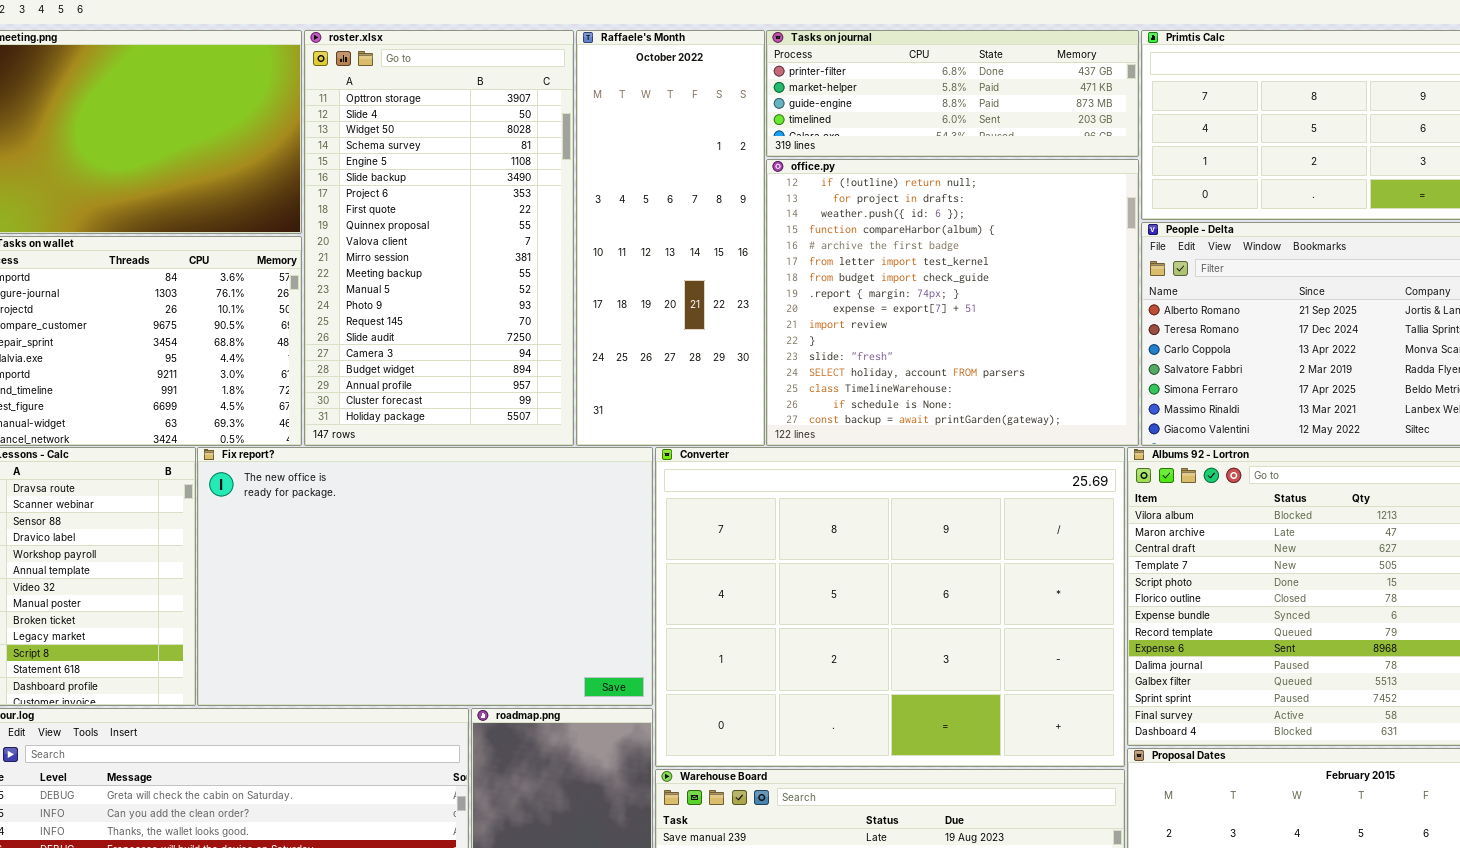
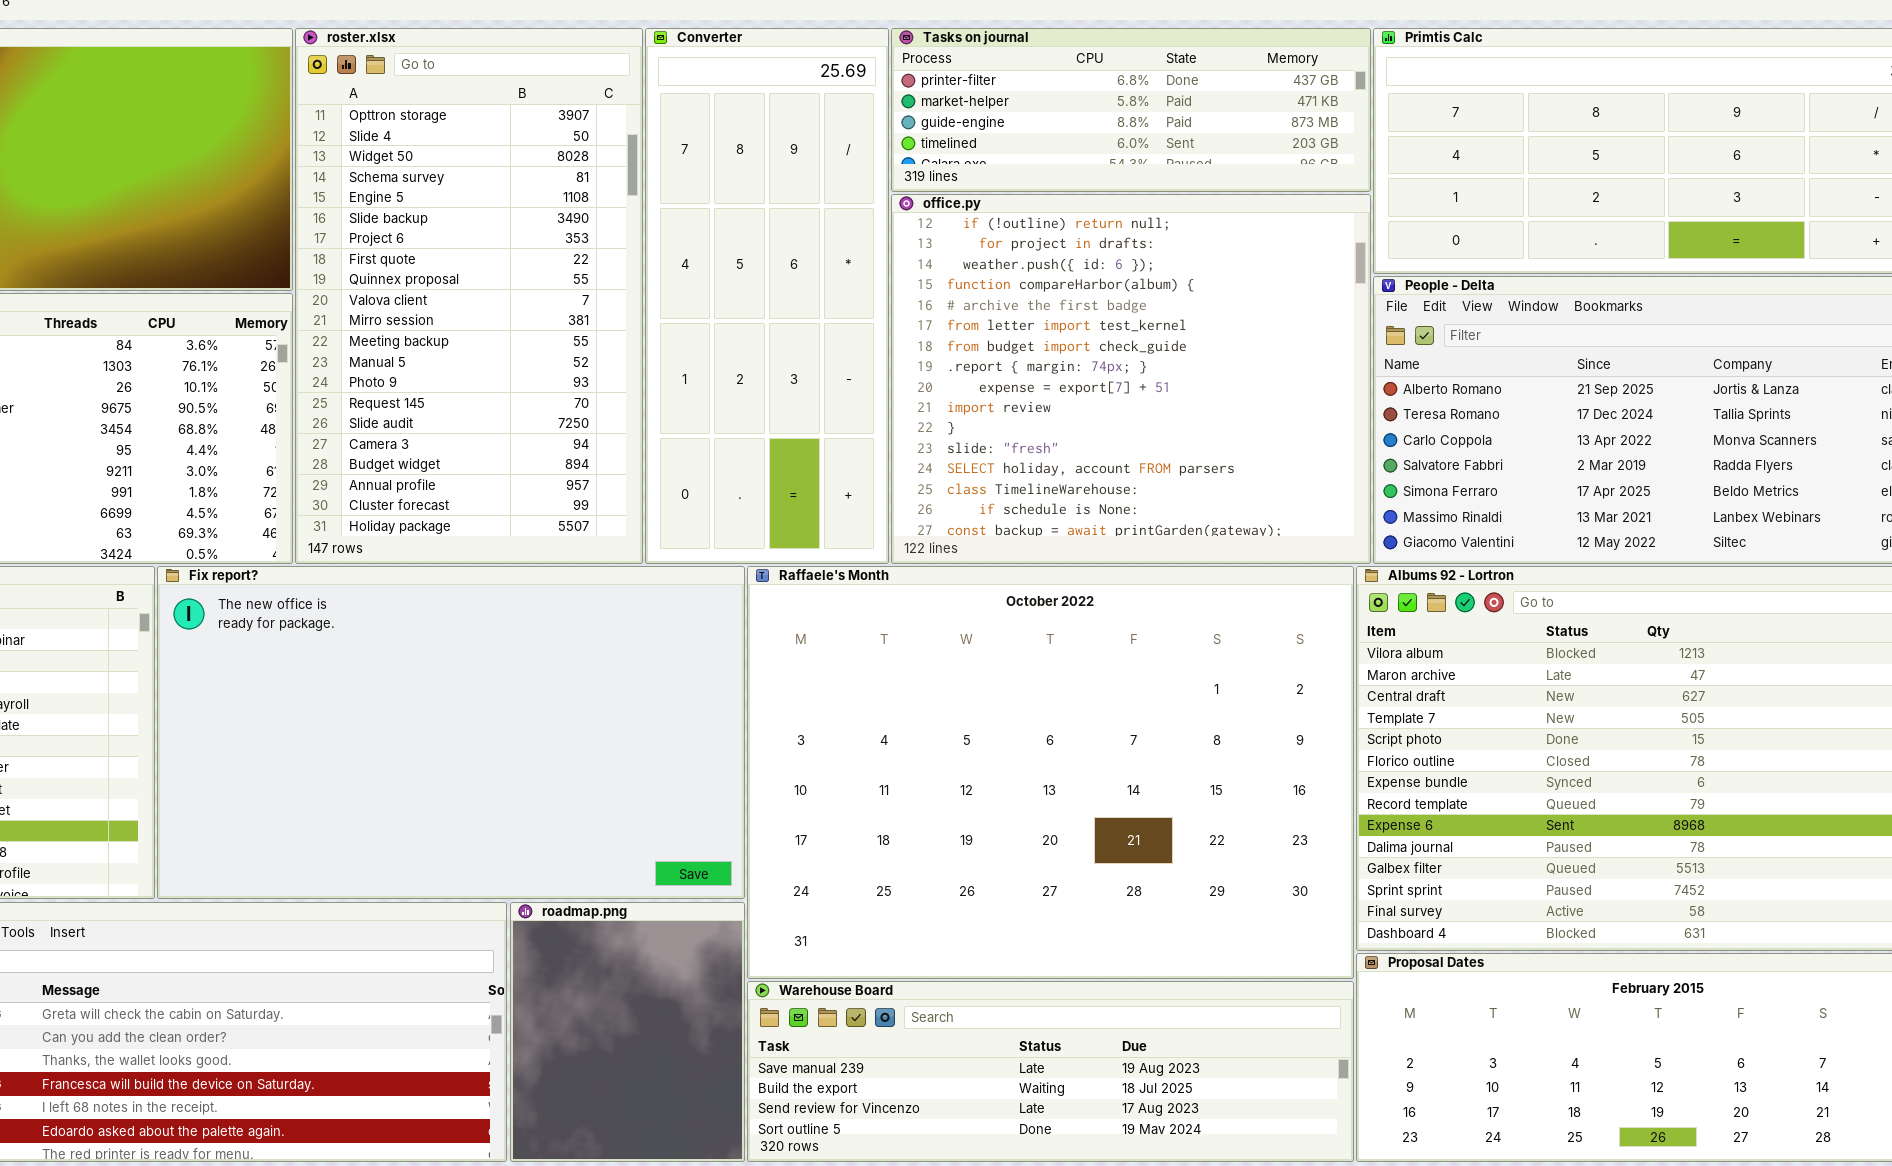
Raffaele's Month: [576,30,765,446] -> [747,566,1354,979], moved, resized
Converter: [655,447,1125,767] -> [645,28,889,564], moved, resized

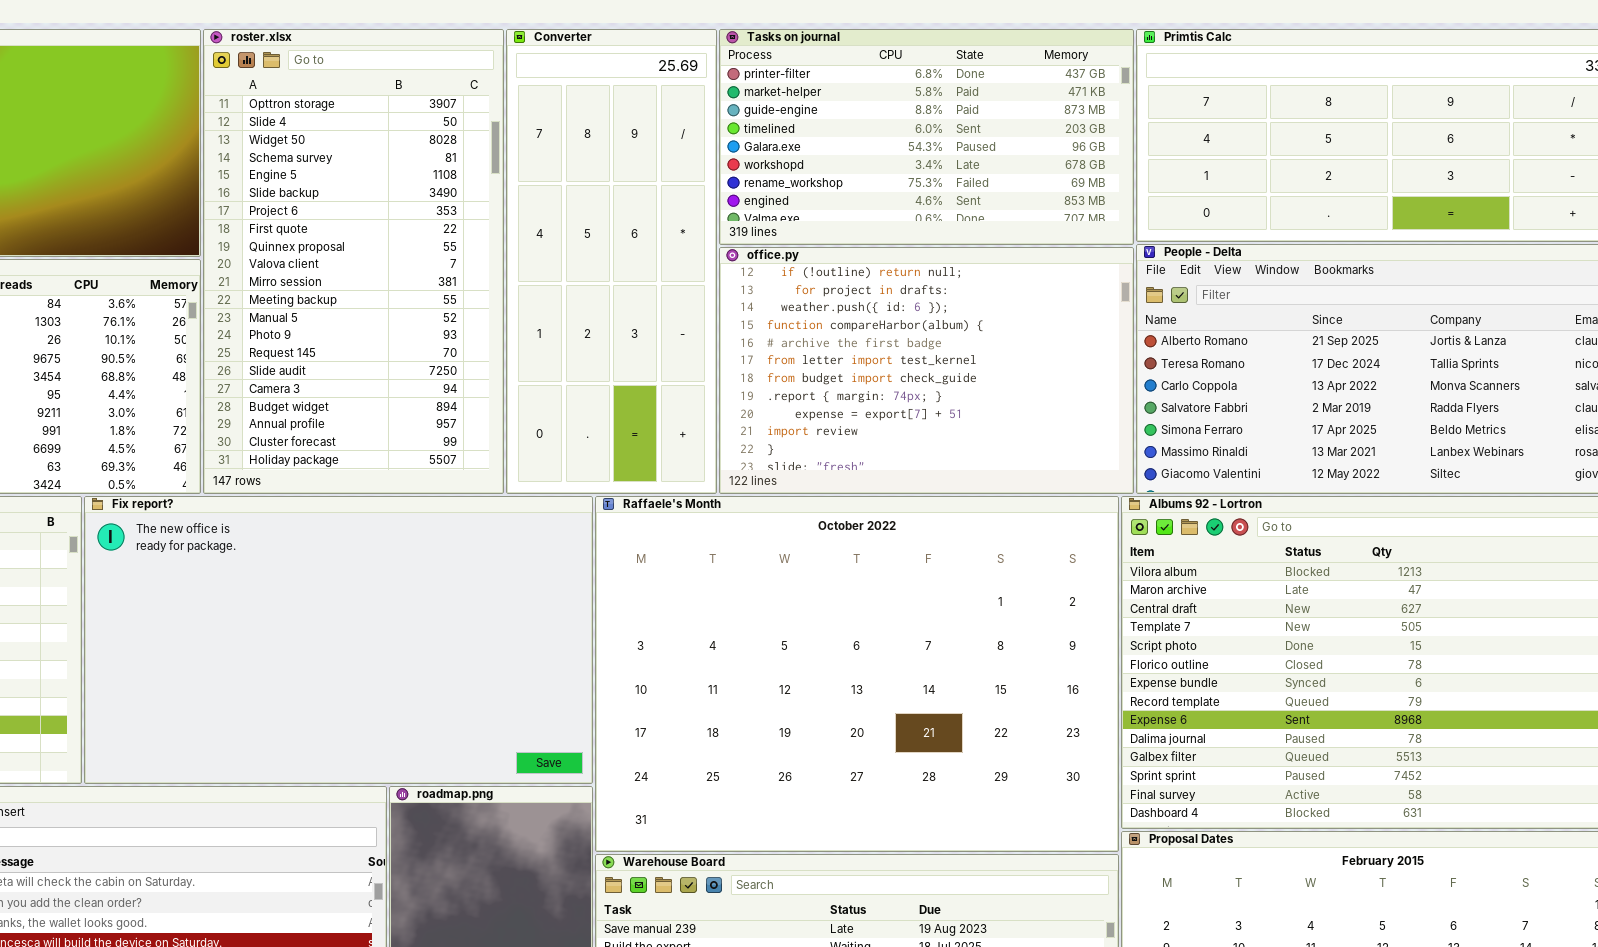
Tasks on journal: [891,28,1371,192] -> [719,29,1134,245], resized
office.py: [891,194,1371,564] -> [719,247,1134,494], resized

